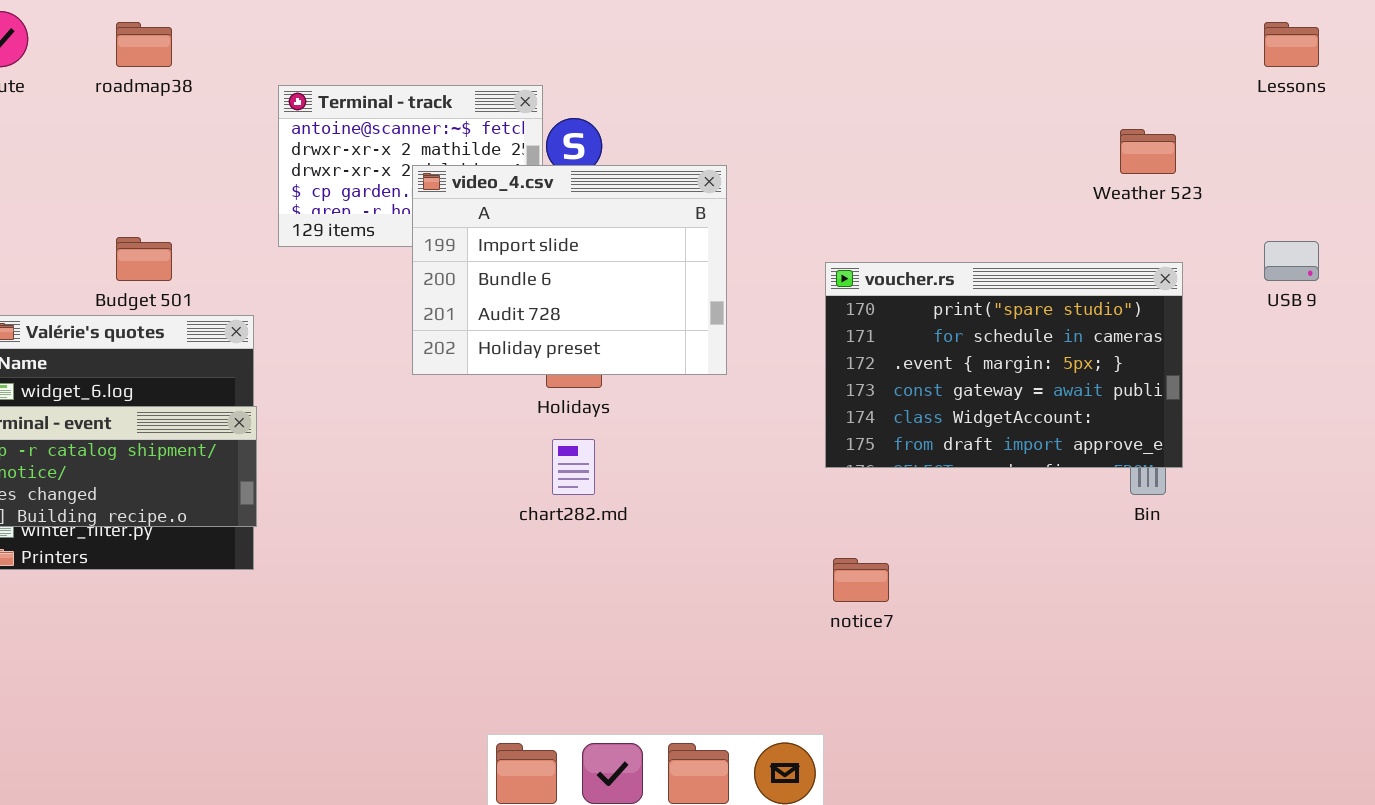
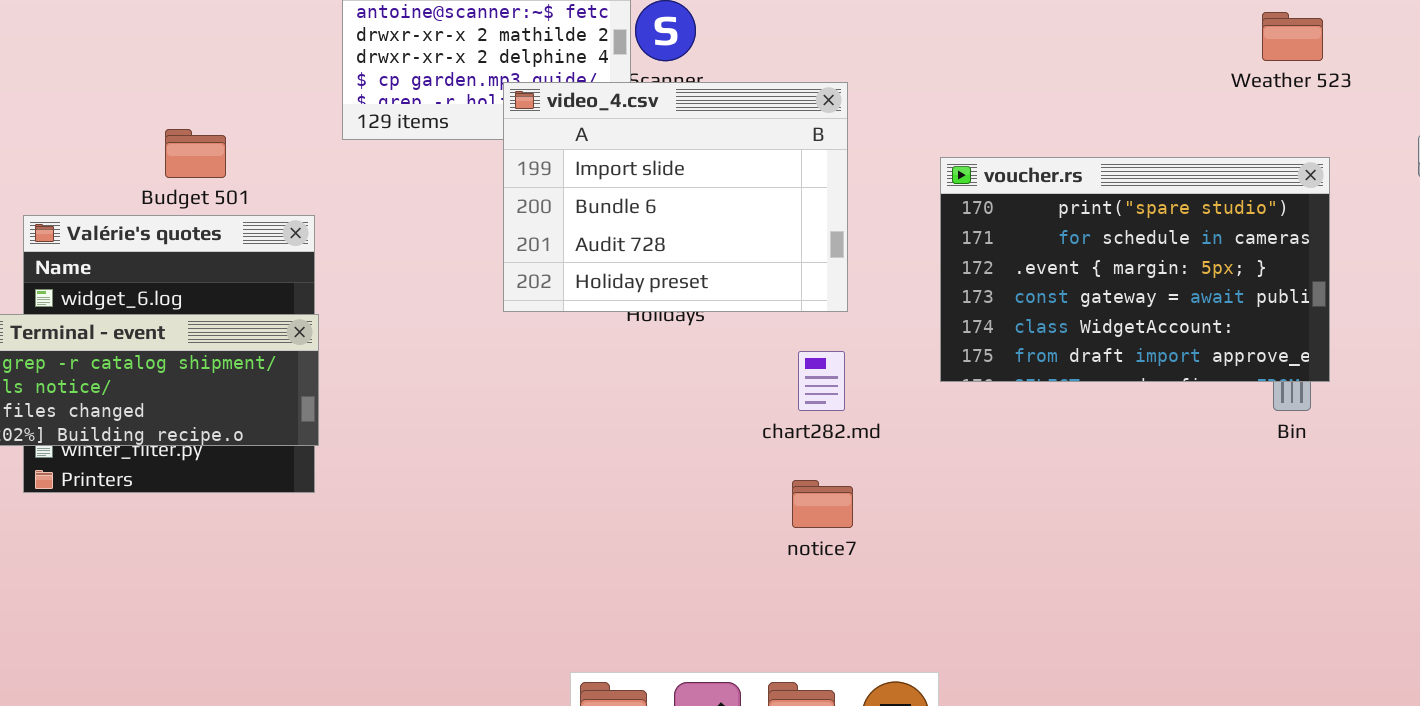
video_4.csv: [412,165,727,375] -> [503,82,848,312], moved
chart282.md: [552,439,595,495] -> [798,351,845,411], moved
notice7: [833,558,889,602] -> [792,480,853,528], moved

